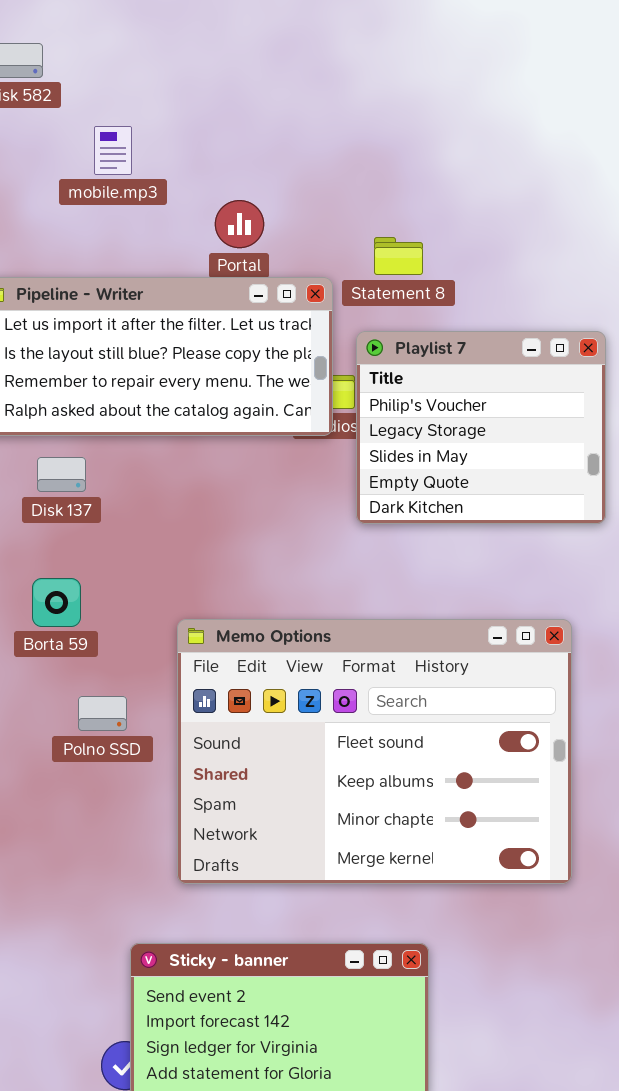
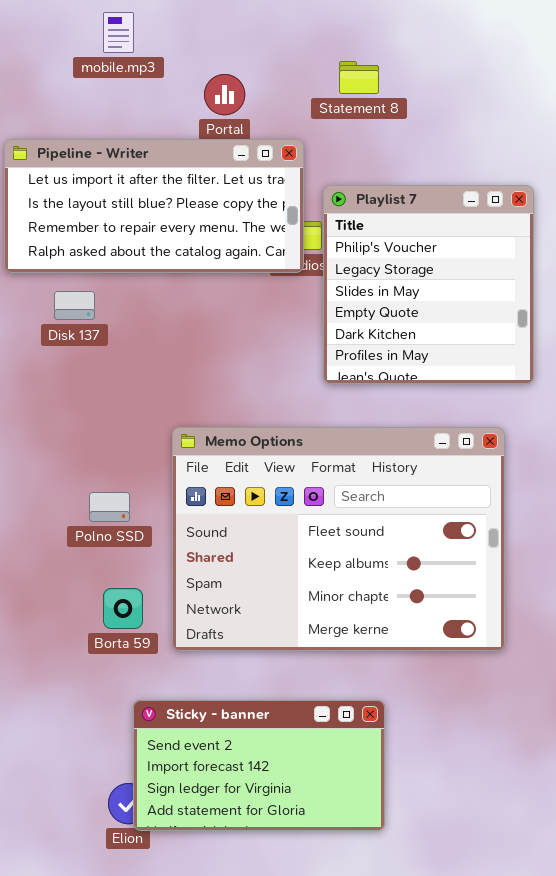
Statement 8: [374,237,423,275] -> [339,61,379,94], moved
Playlist 7: [356,331,606,524] -> [323,185,534,384], resized
Borta 59: [32,578,81,627] -> [103,588,143,629], moved

